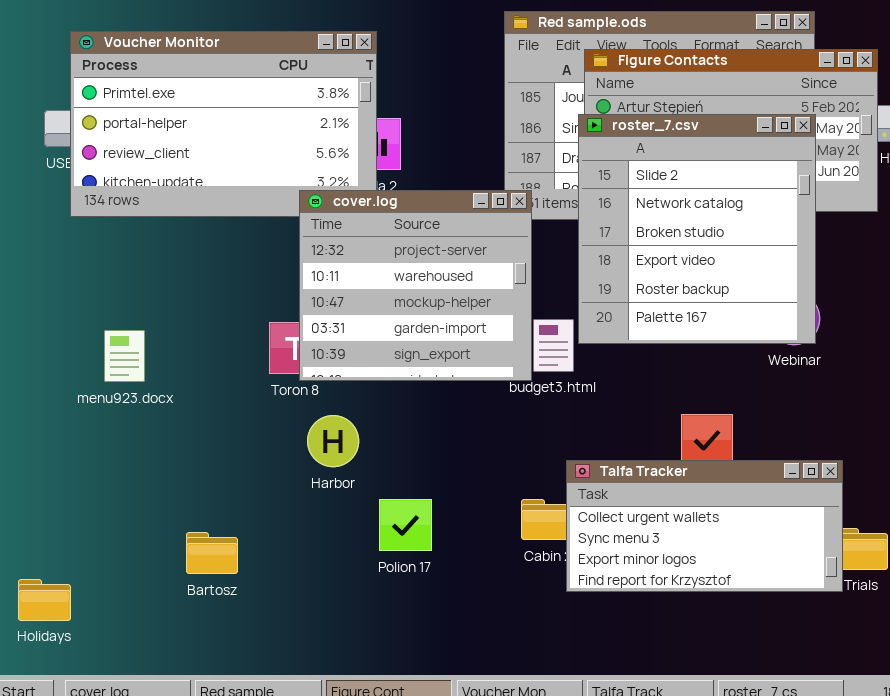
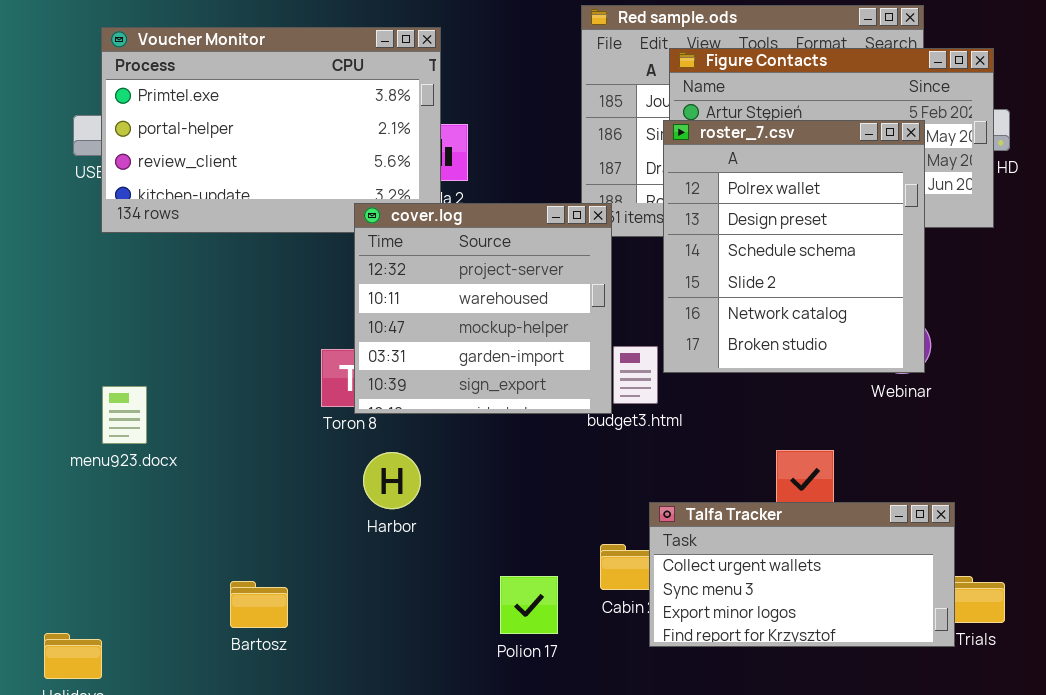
roster_7.csv: [578,114,816,344] -> [663,120,925,373], scrolled up 3 rows
menu923.docx: [104,330,145,382] -> [102,386,147,444], moved
Polion 17: [379,499,432,551] -> [500,576,558,634], moved

